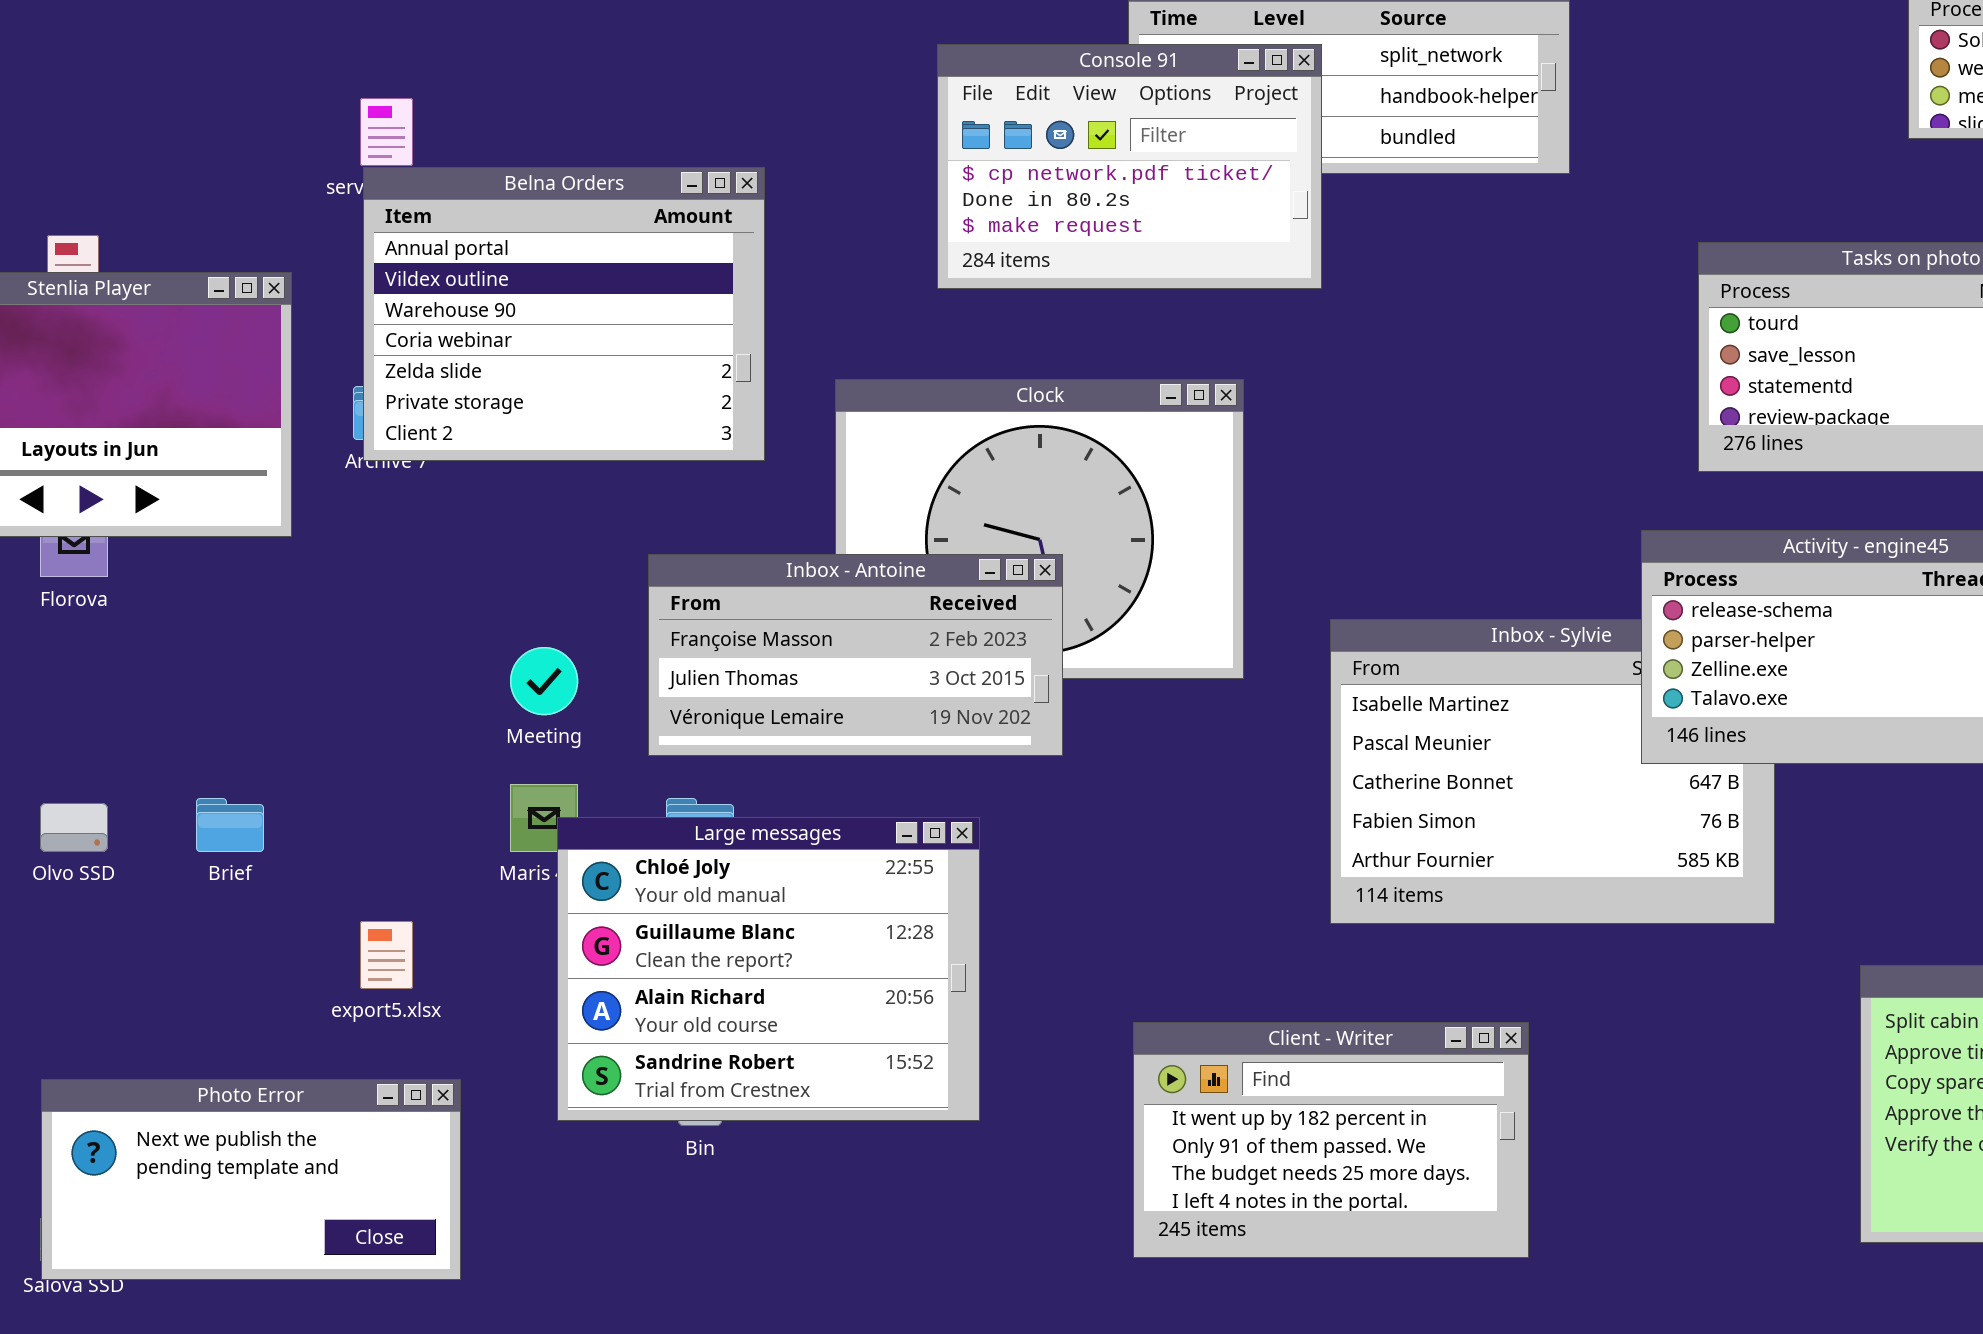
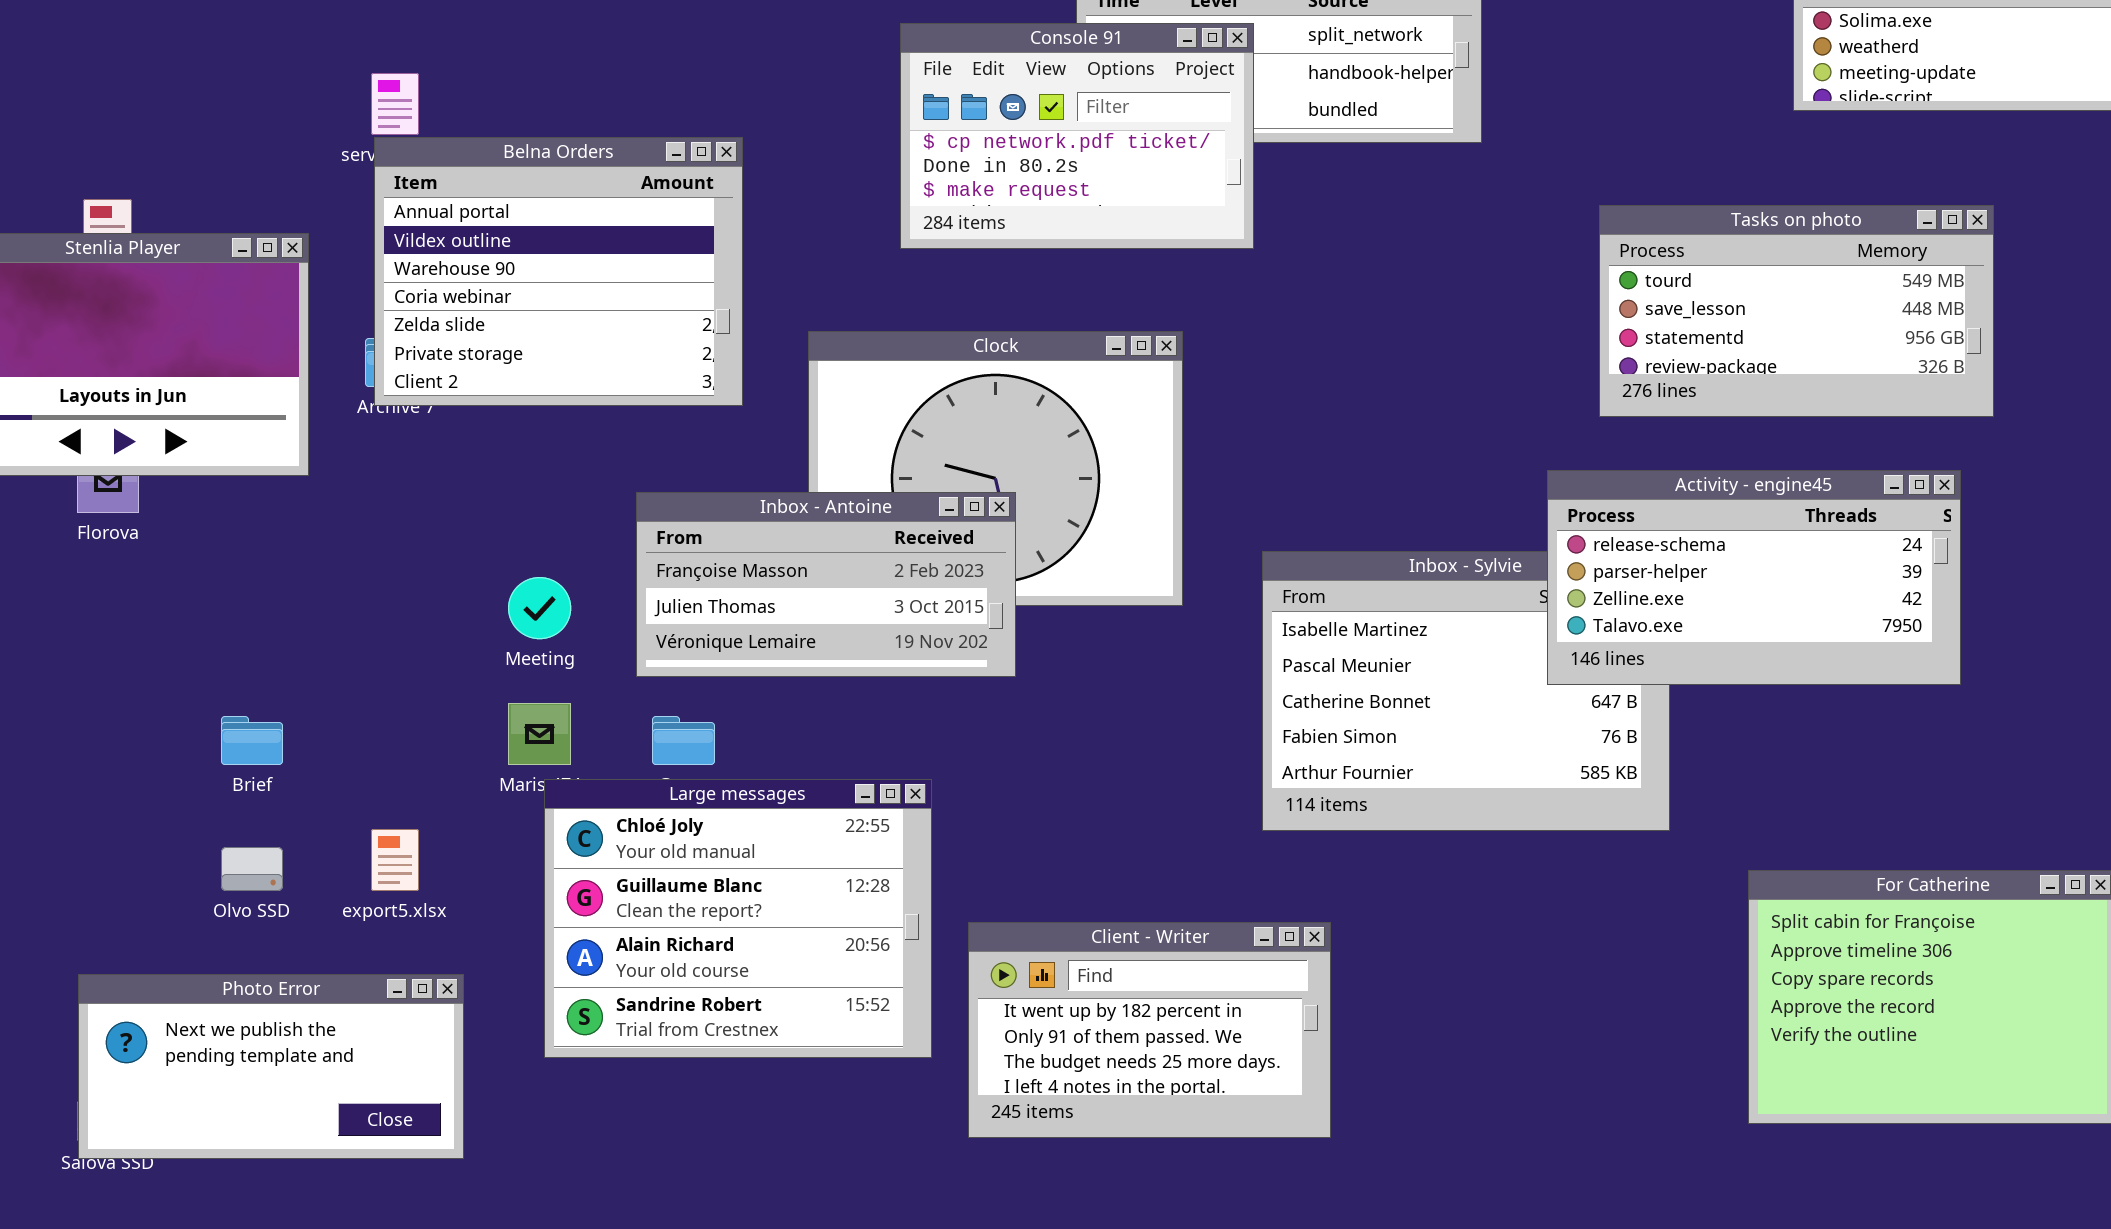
Olvo SSD: [40,803,108,852] -> [221,847,283,891], moved
Large messages: [557,817,980,1121] -> [544,779,932,1058], moved
Client - Writer: [1133,1022,1529,1258] -> [968,922,1331,1138], moved

